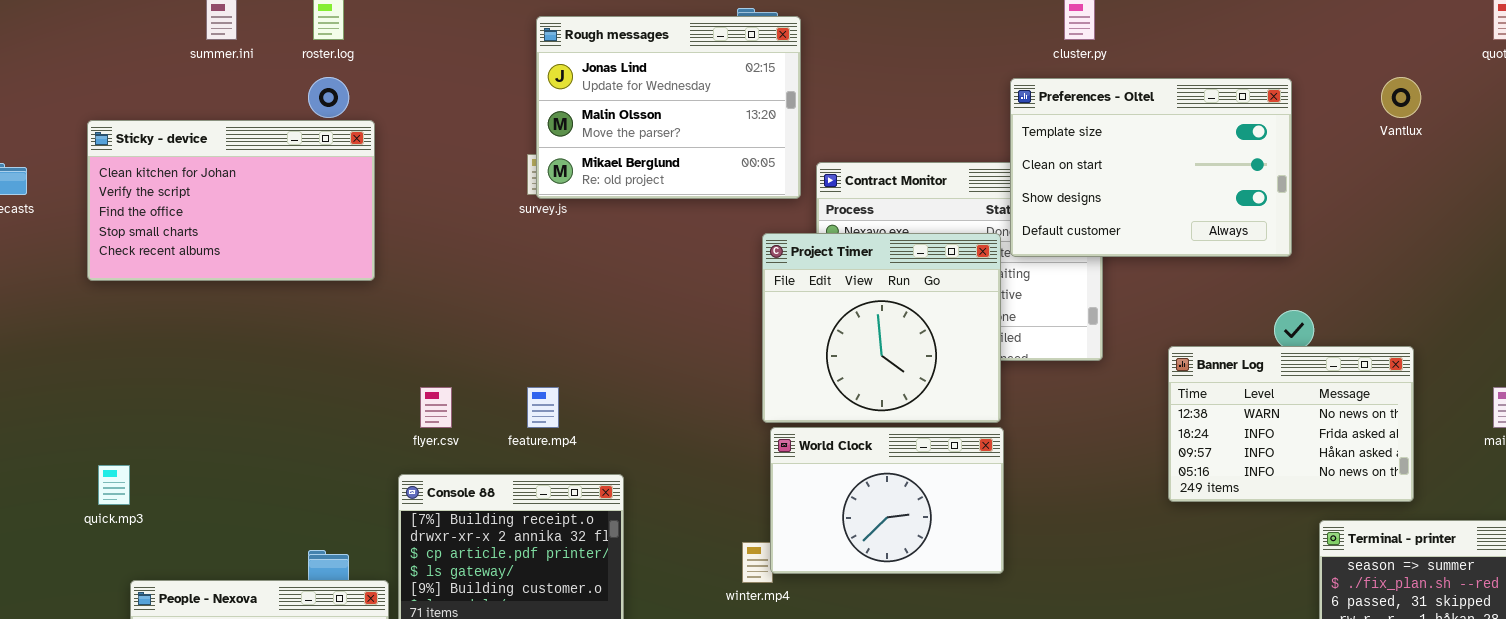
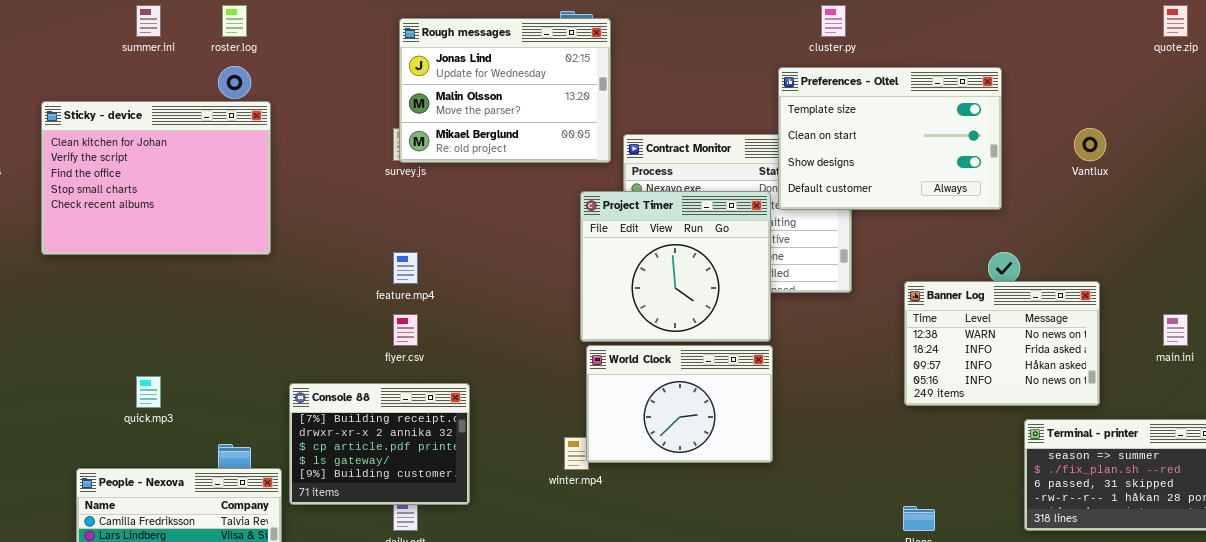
Vantlux: [1381,77,1421,118] -> [1074,128,1106,161], moved
Sticky - device: [87,120,375,281] -> [41,101,271,255], resized
flyer.csv: [420,387,452,428] -> [393,314,418,346], moved
feature.mp4: [527,387,559,428] -> [393,252,418,284], moved
quick.mp3: [98,465,130,505] -> [136,376,161,408], moved

